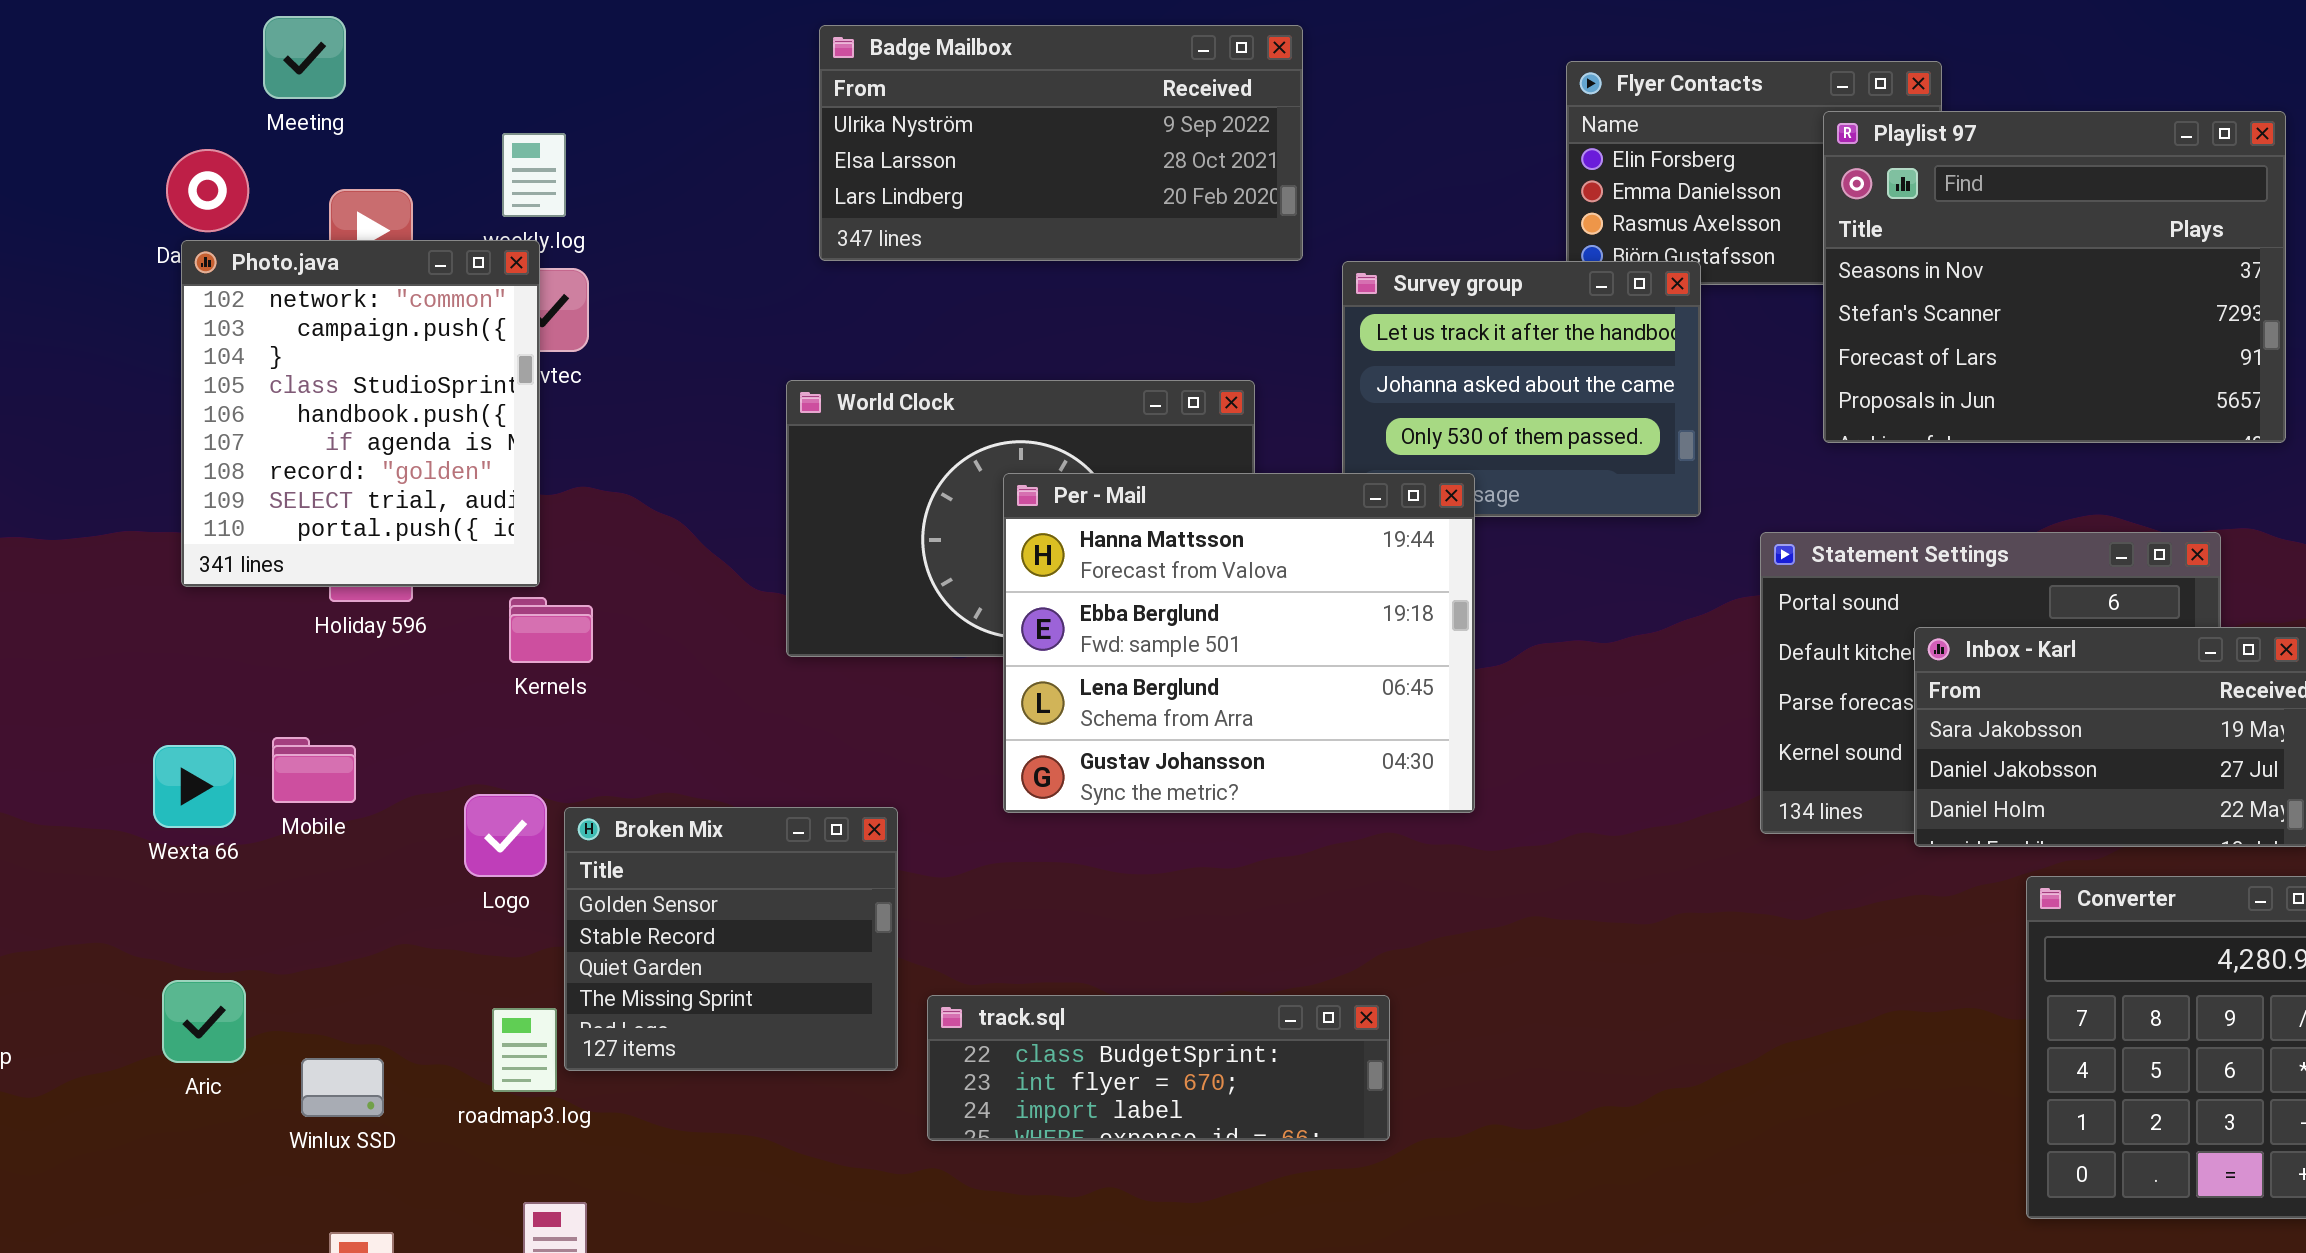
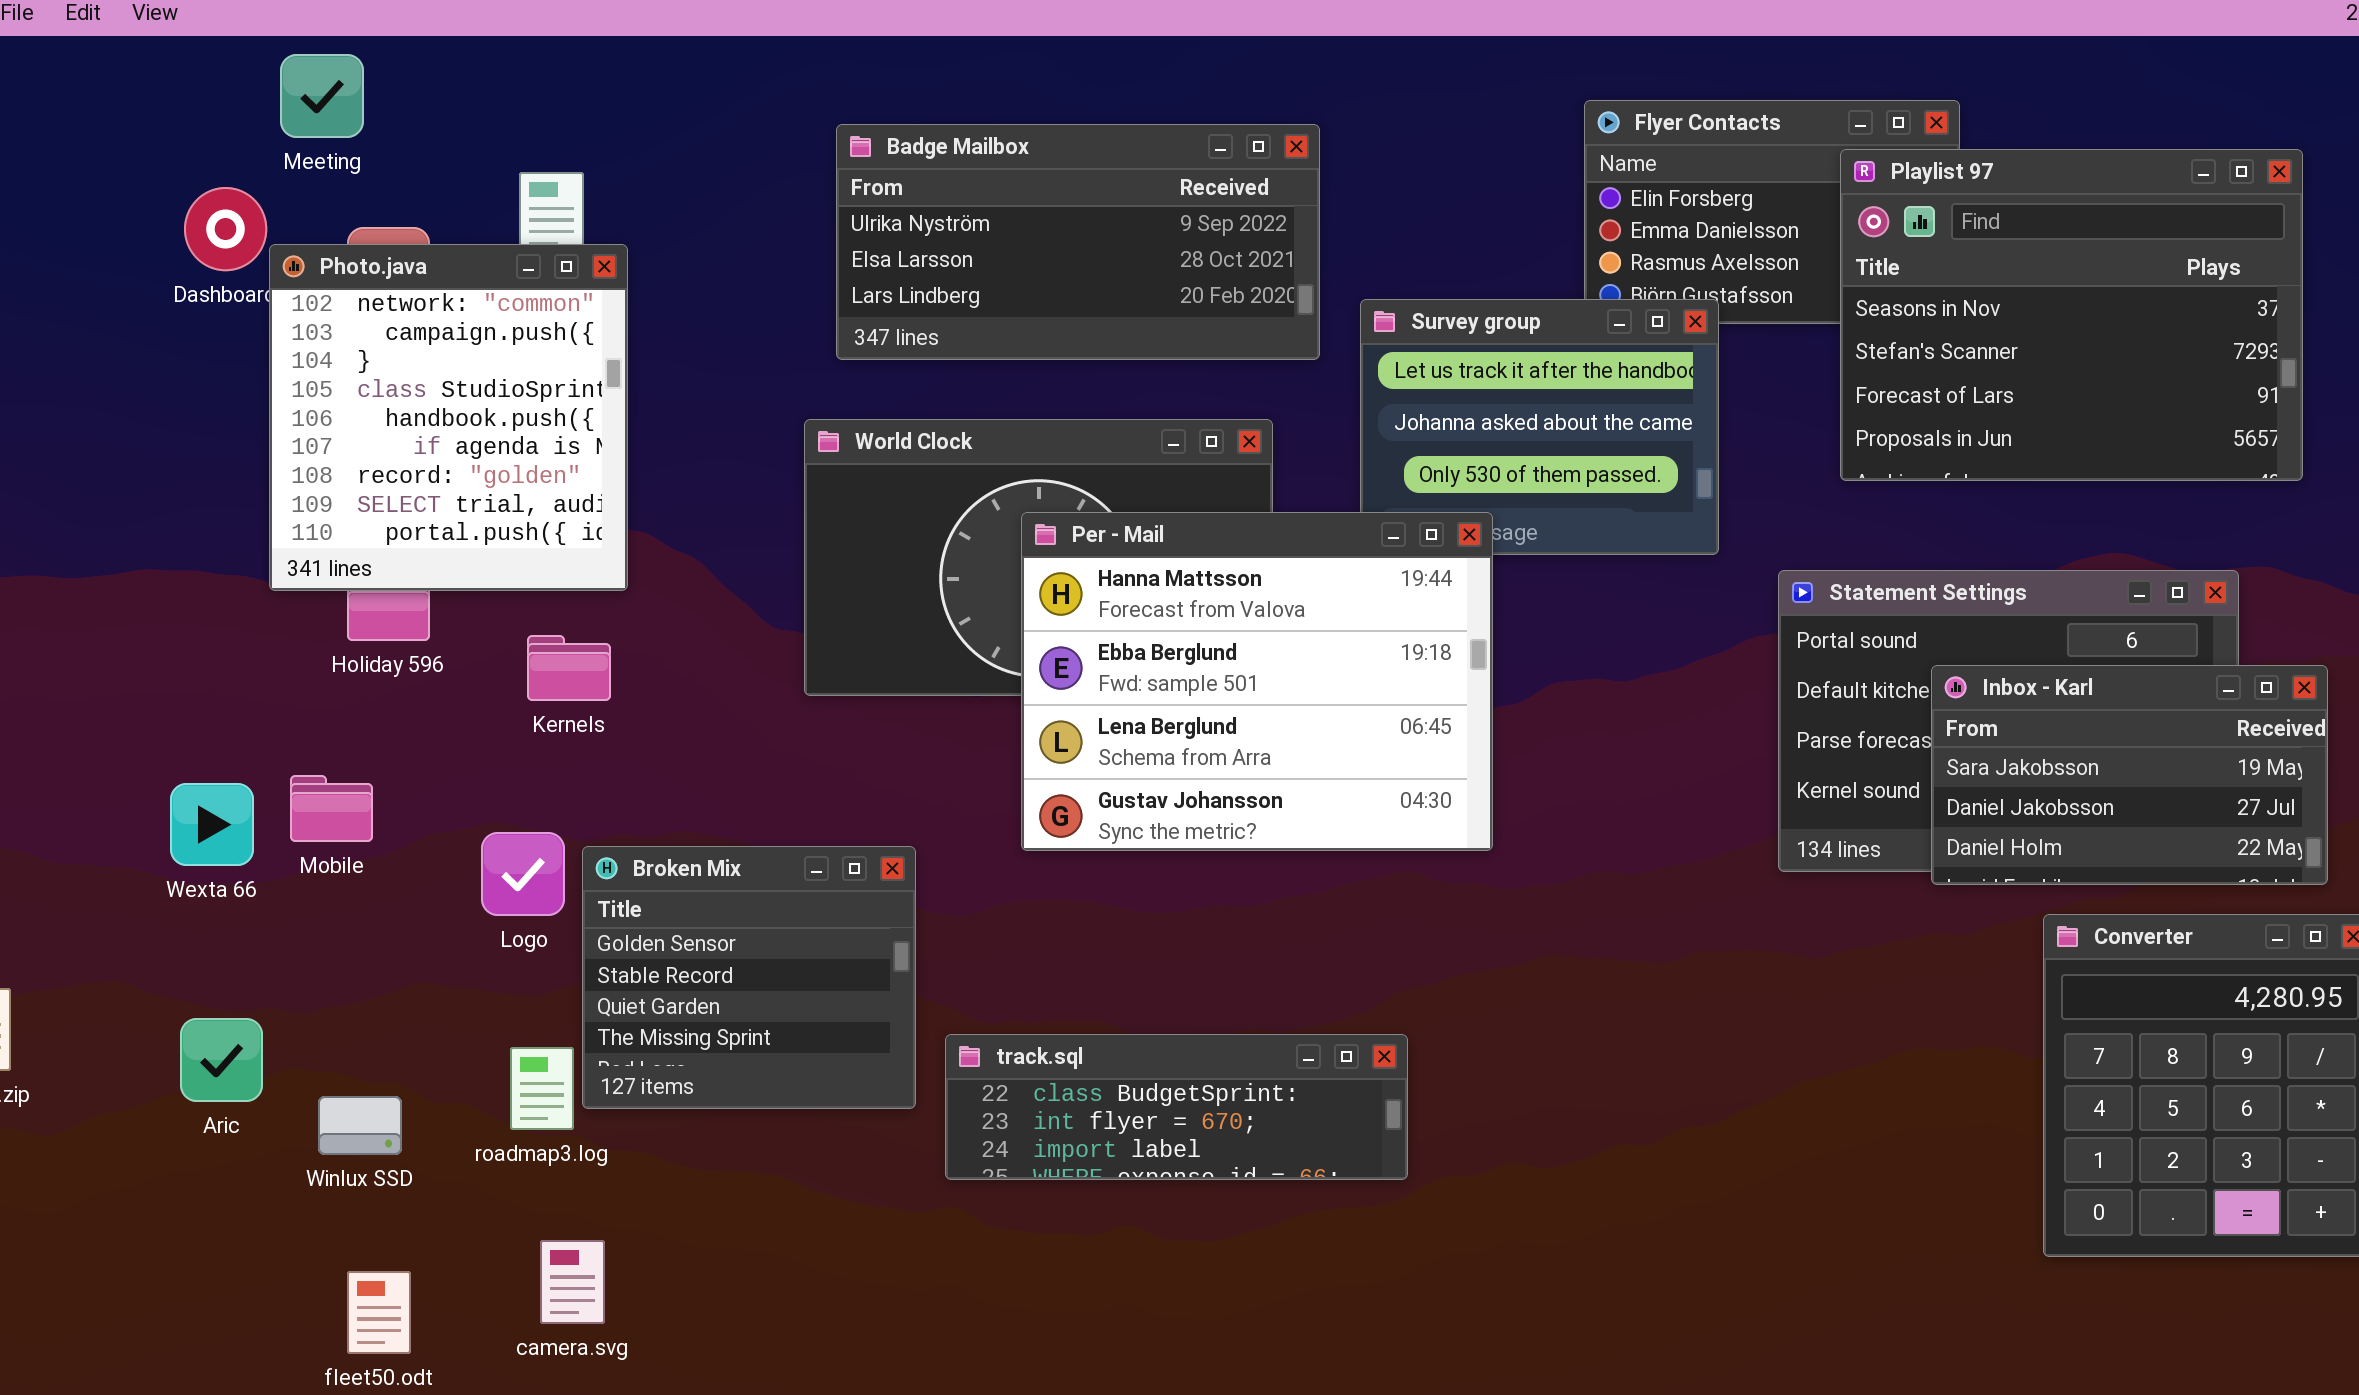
Badge Mailbox: [819,25,1303,261] -> [836,124,1320,360], moved
Photo.java: [181,240,540,587] -> [269,244,628,591], moved

